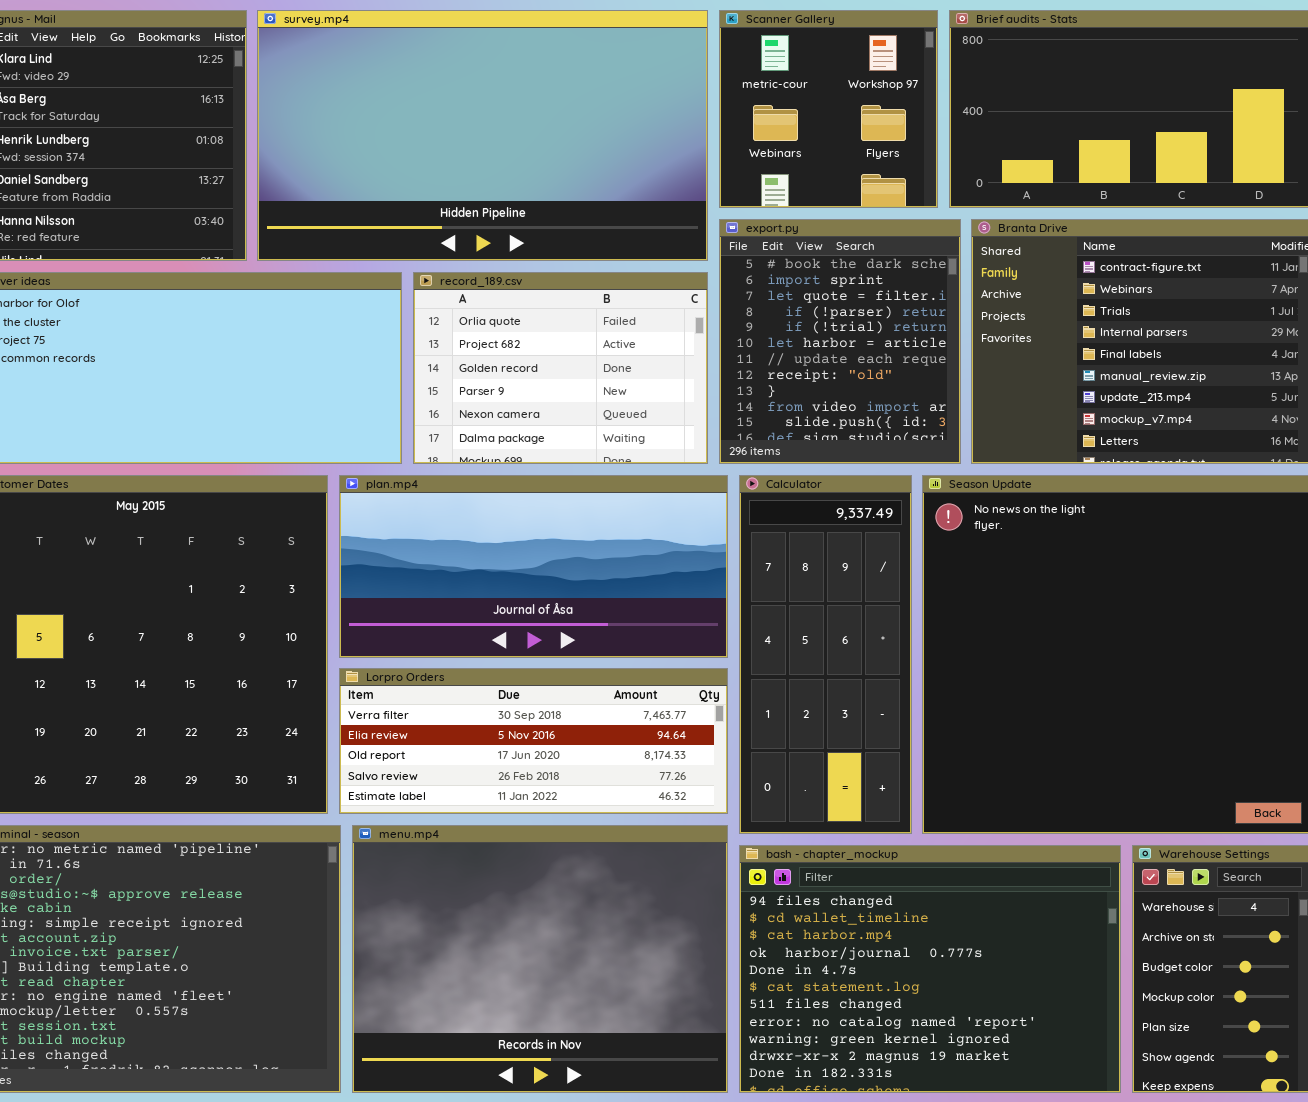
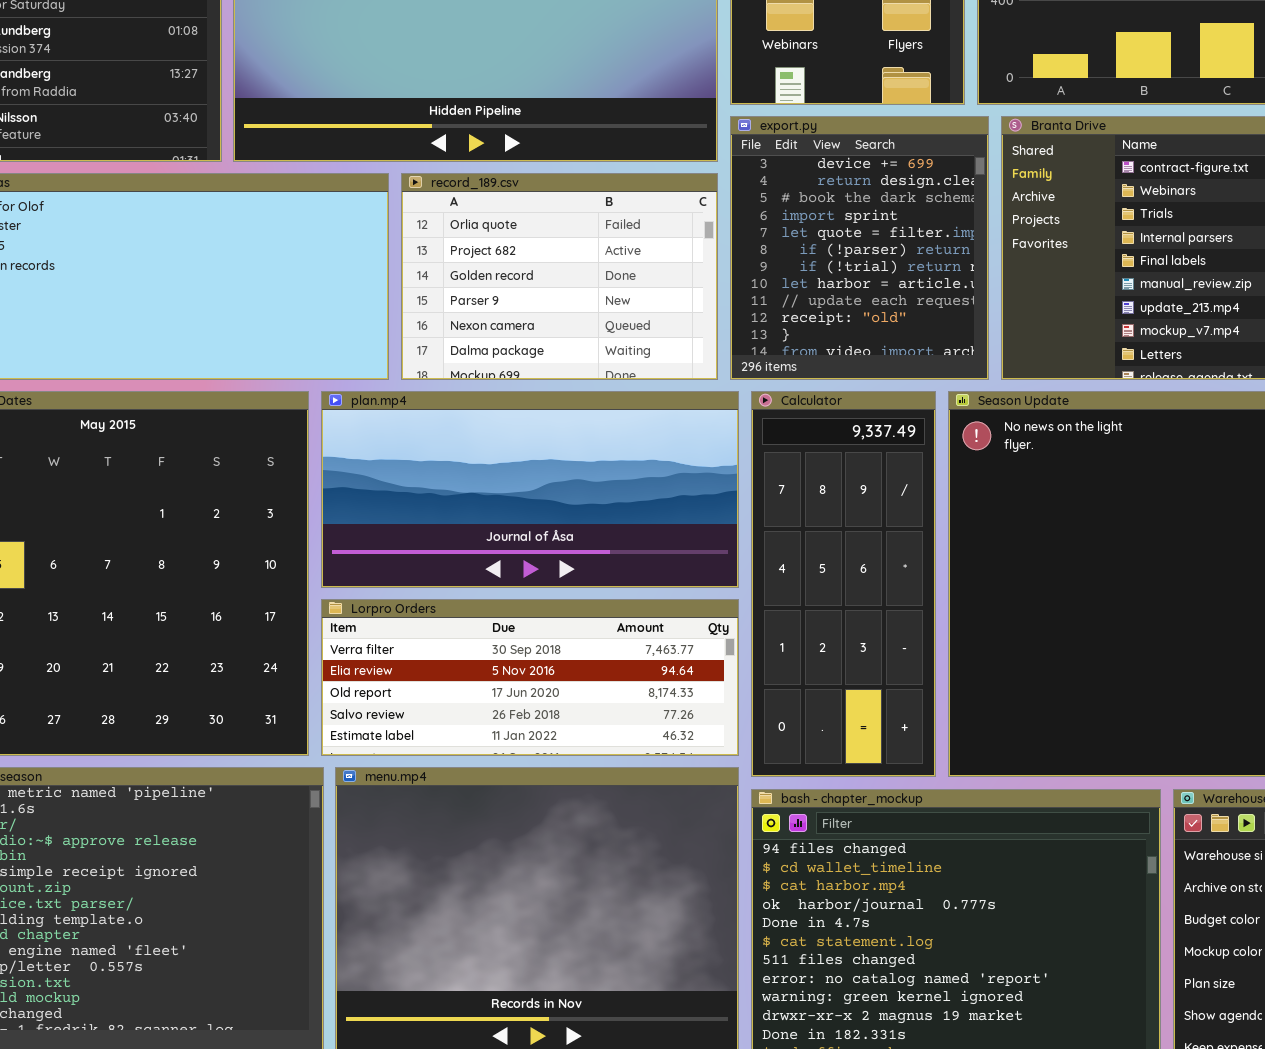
export.py: [719,219,961,464] -> [730,116,989,380], scrolled up 2 rows

